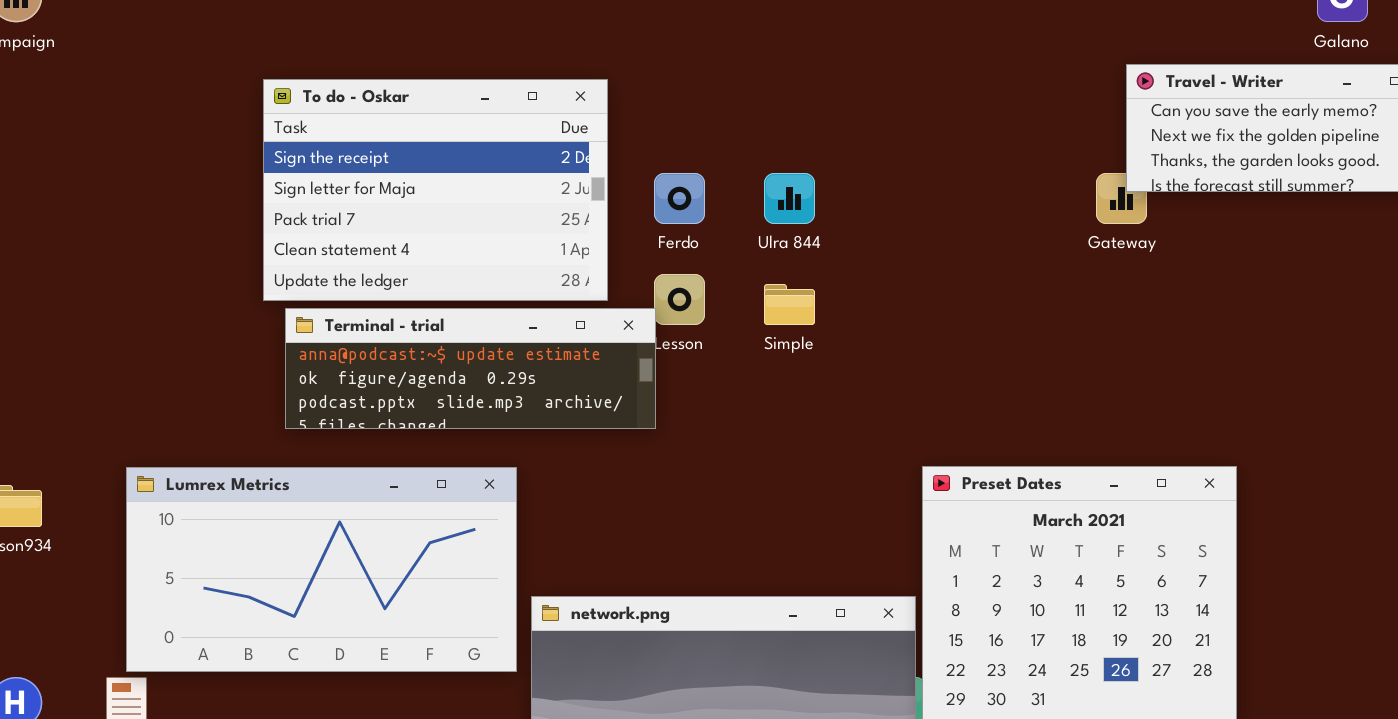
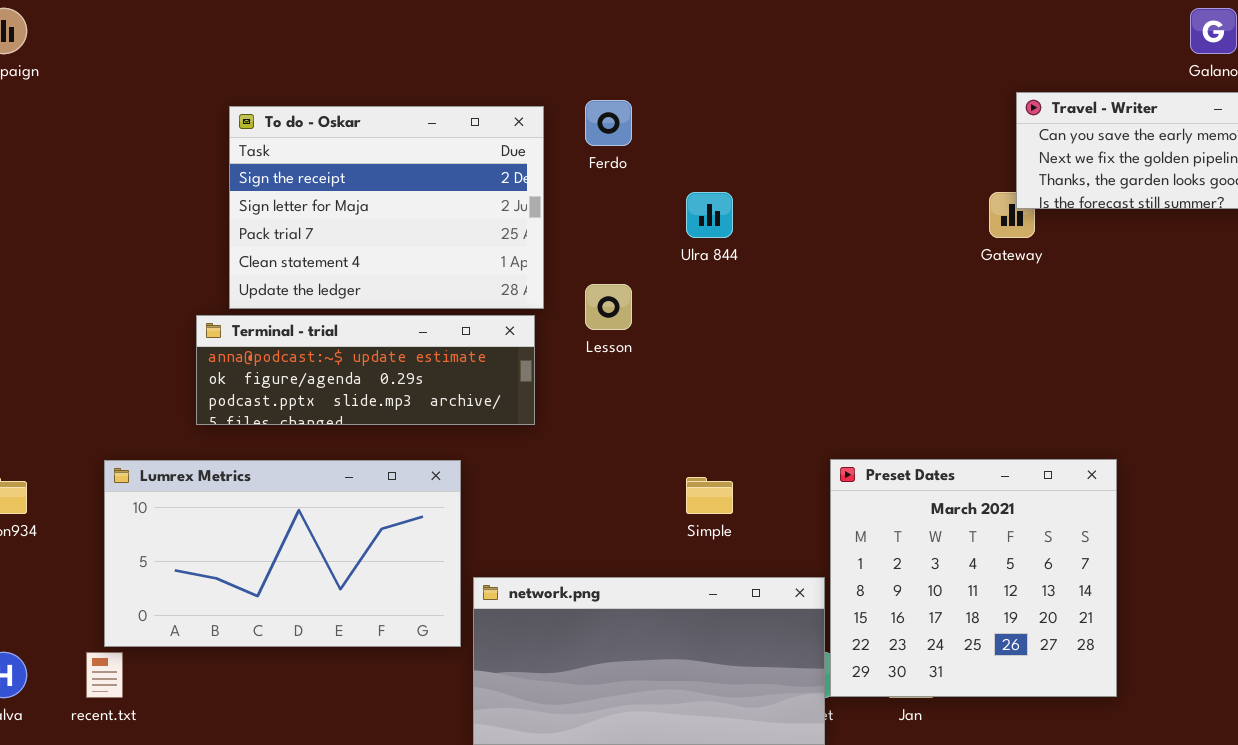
Ferdo: [654,173,705,224] -> [585,100,632,146], moved
Simple: [764,284,815,325] -> [686,477,733,514], moved
Terminal - trial: [285,308,656,429] -> [196,315,535,425], moved

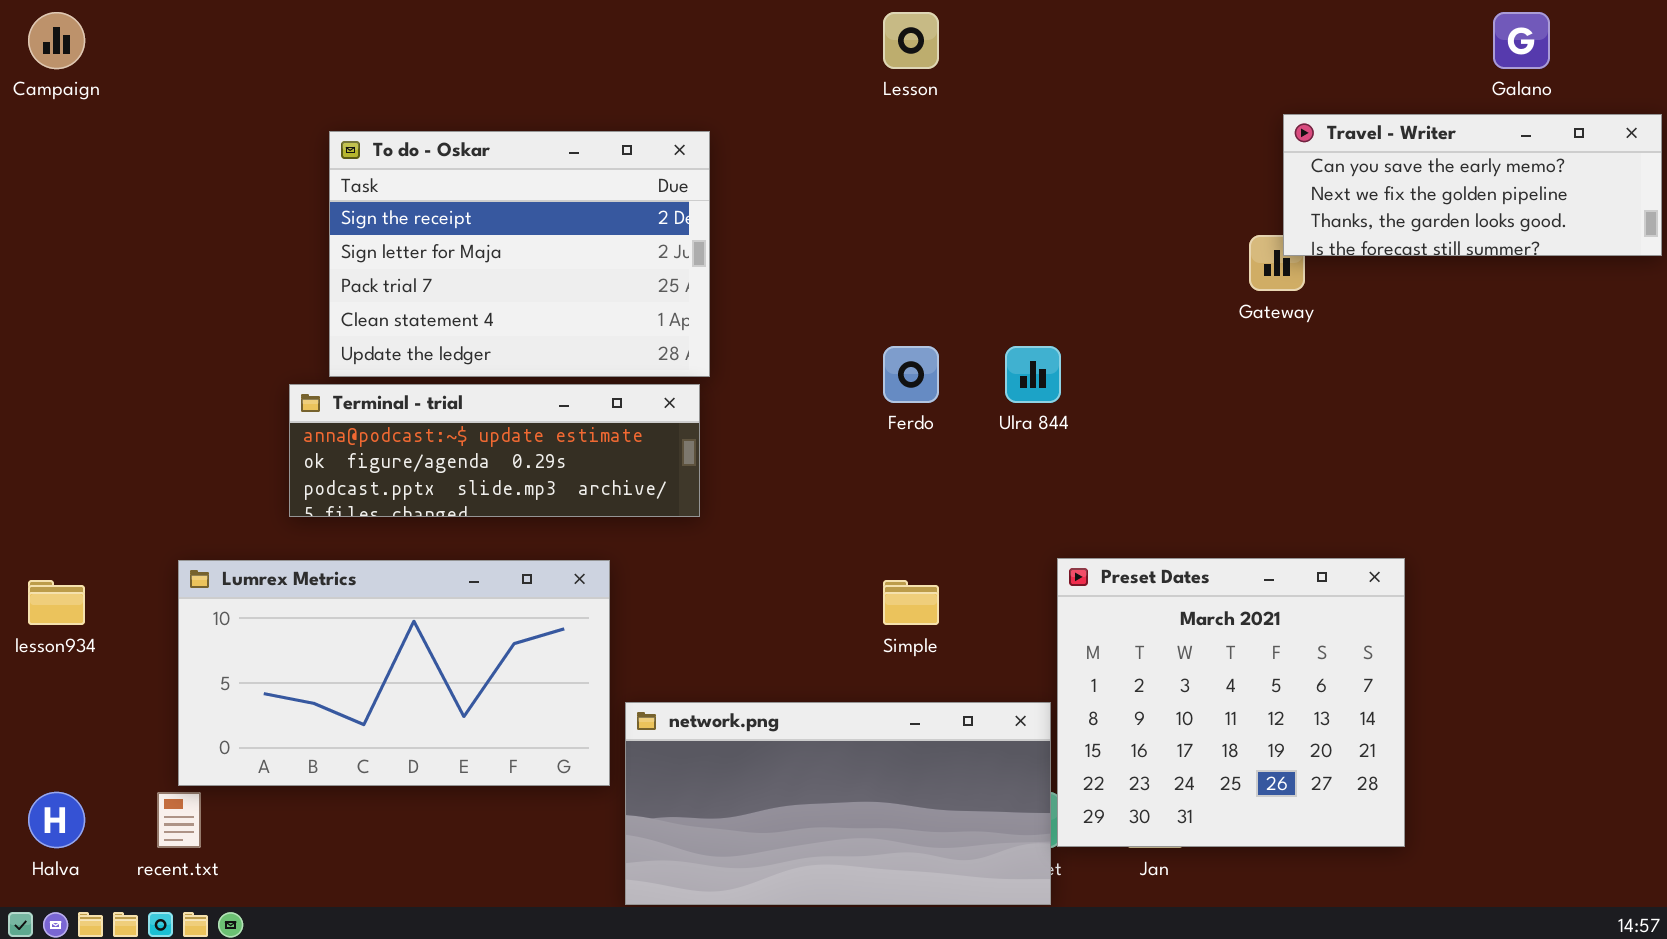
Ferdo: [585,100,632,146] -> [883,346,939,403], moved
Ulra 844: [686,192,733,238] -> [1005,346,1061,403], moved
Lesson: [585,284,632,330] -> [883,12,939,69], moved

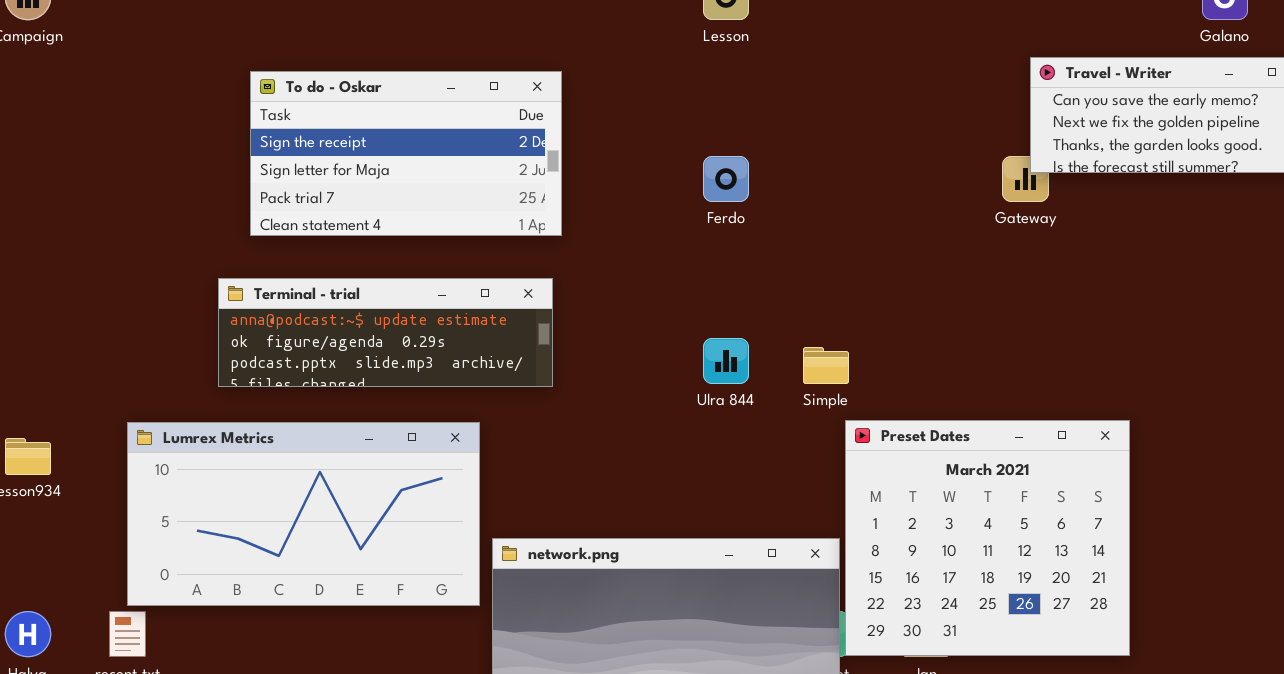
To do - Oskar: [329,131,710,377] -> [250,71,562,236], resized
Ferdo: [883,346,939,403] -> [703,156,749,202], moved
Ulra 844: [1005,346,1061,403] -> [703,338,749,384], moved
Simple: [883,580,939,625] -> [803,347,849,384], moved

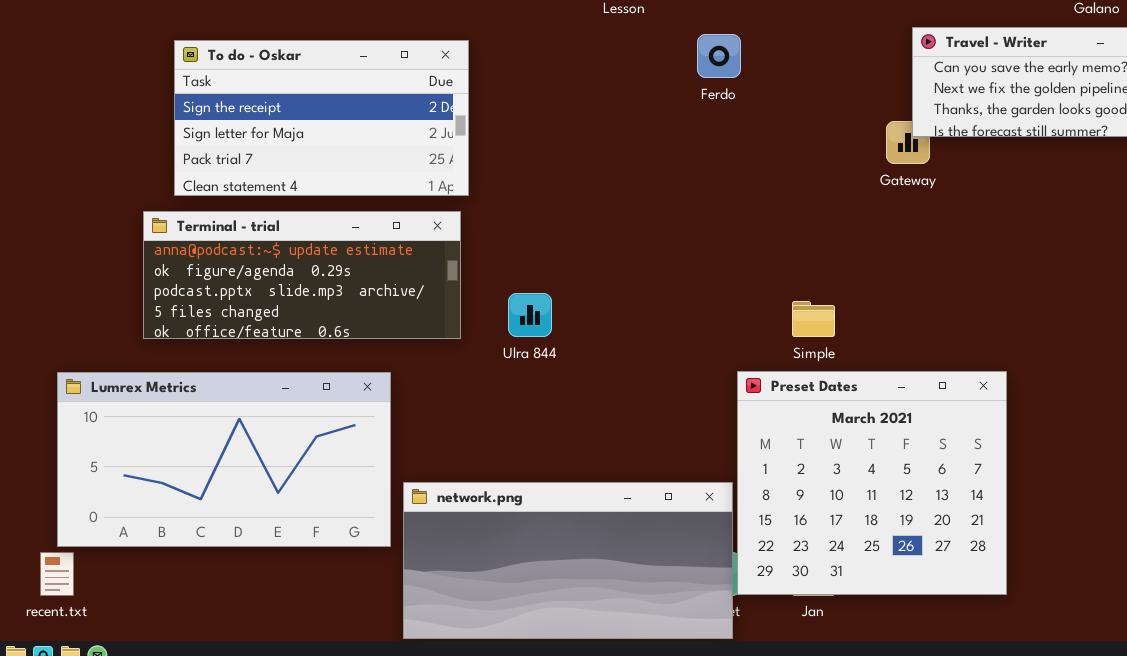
Ferdo: [703,156,749,202] -> [697,34,741,78], moved
Terminal - trial: [218,278,553,387] -> [143,211,461,339], resized
Ulra 844: [703,338,749,384] -> [508,293,552,337], moved
Simple: [803,347,849,384] -> [792,301,835,337], moved

